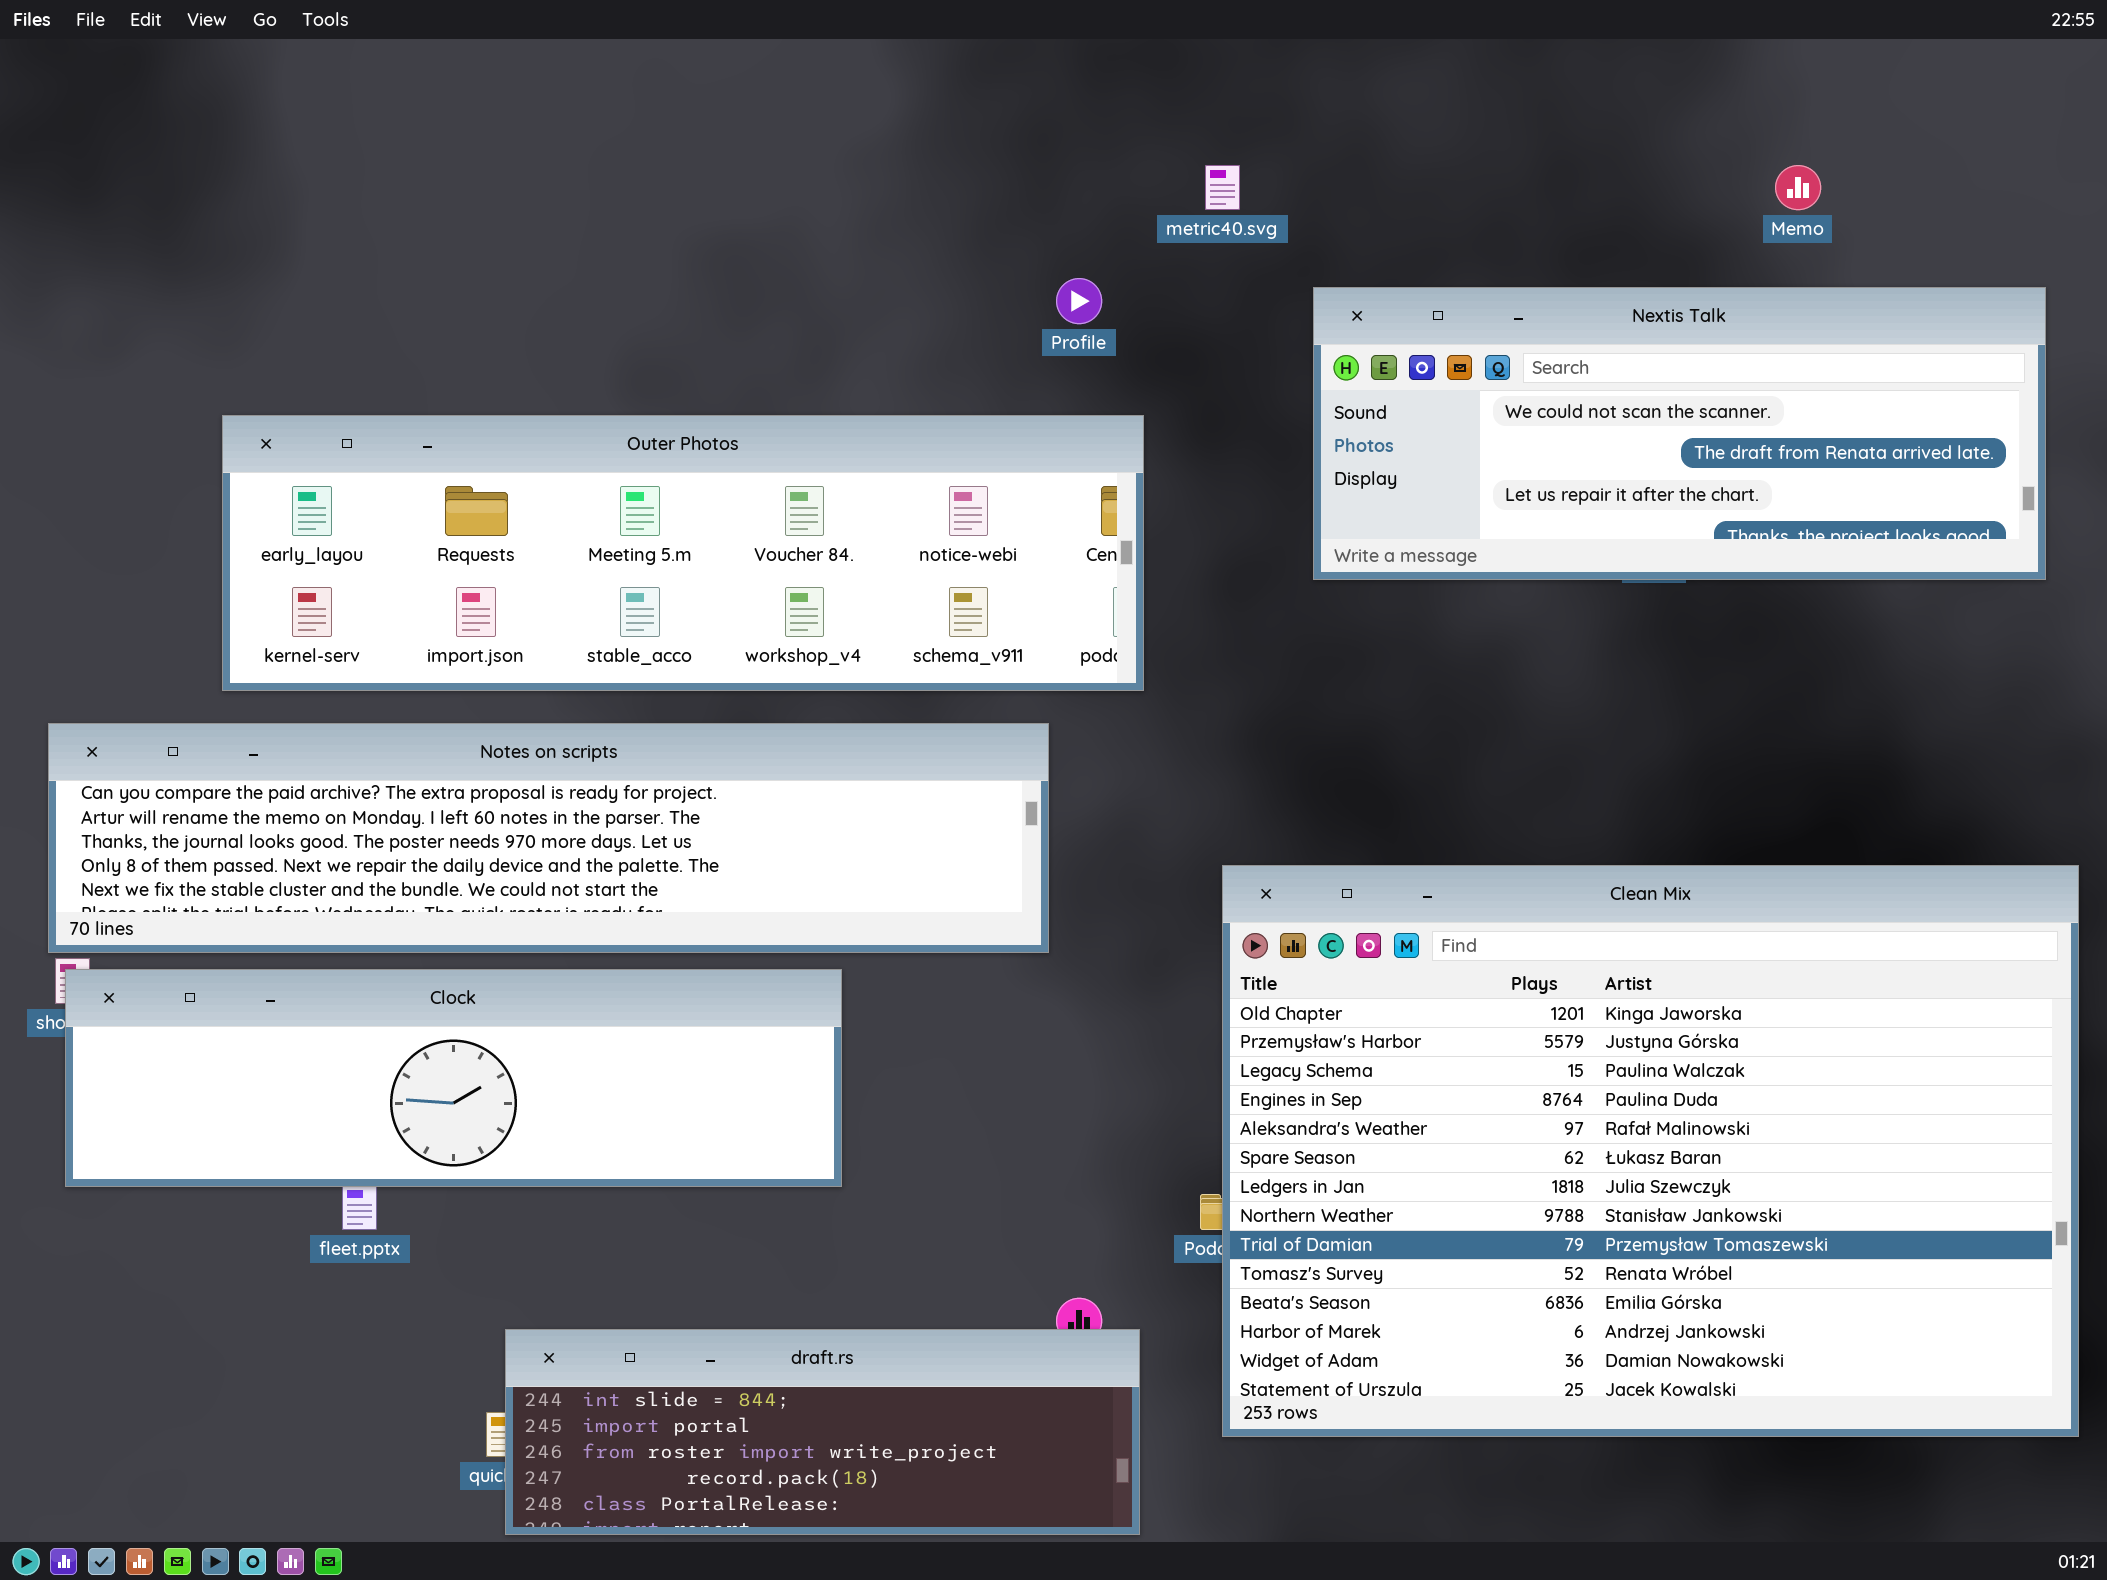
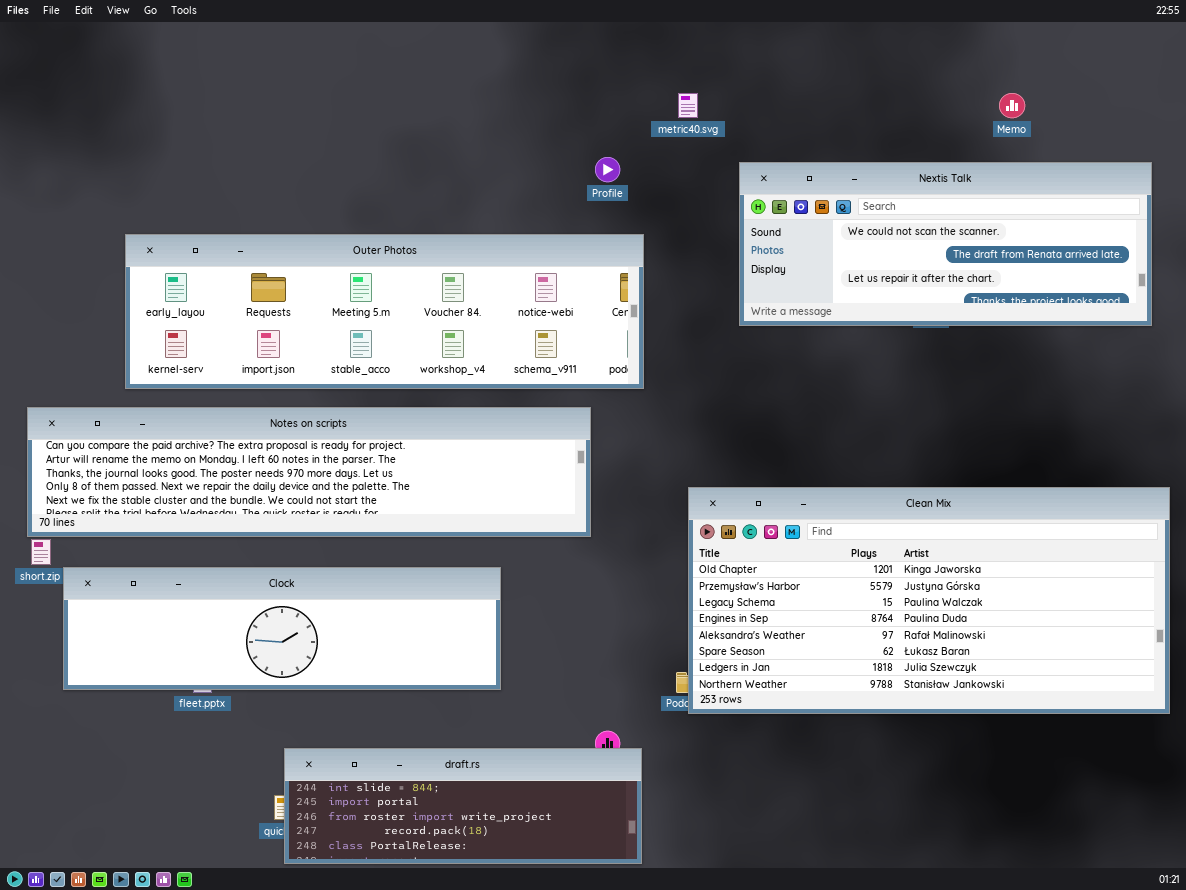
Clean Mix: [1222,865,2079,1437] -> [688,487,1170,714], resized
Clock: [65,969,842,1187] -> [63,567,501,690], moved

